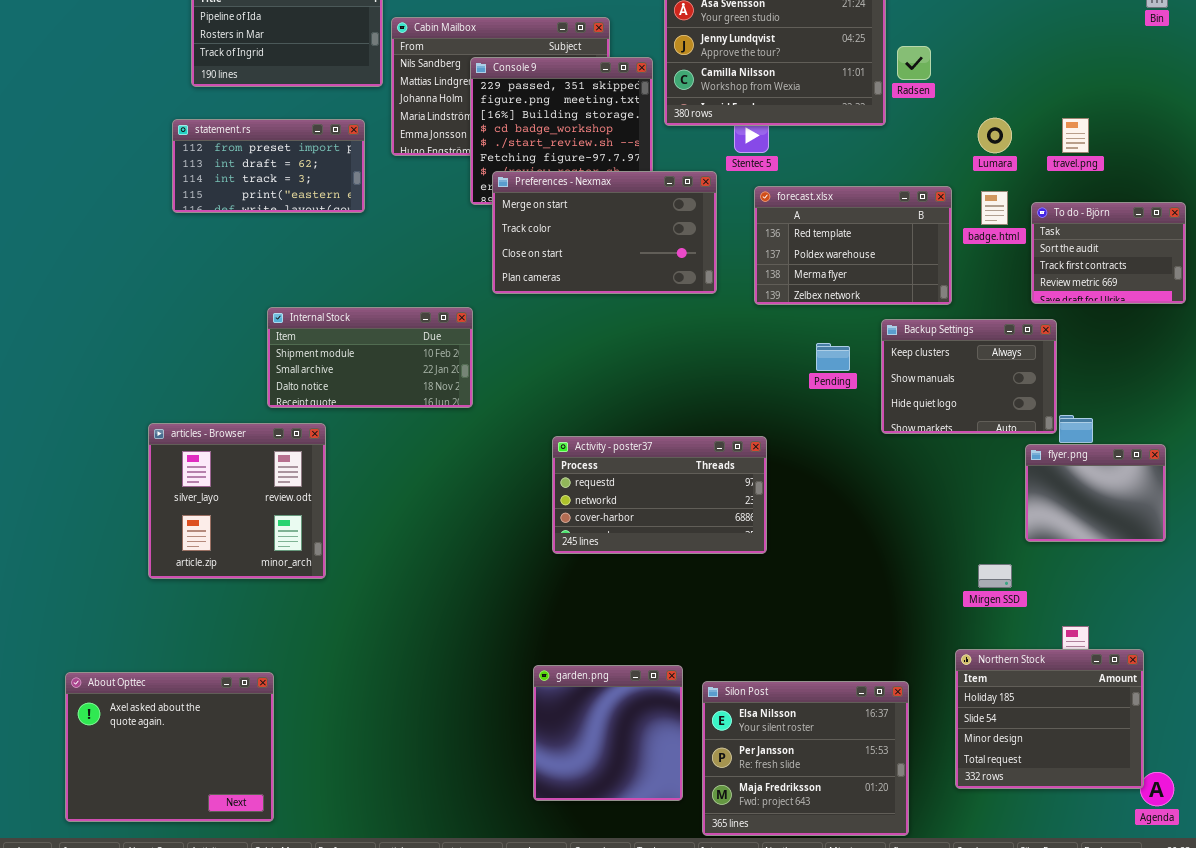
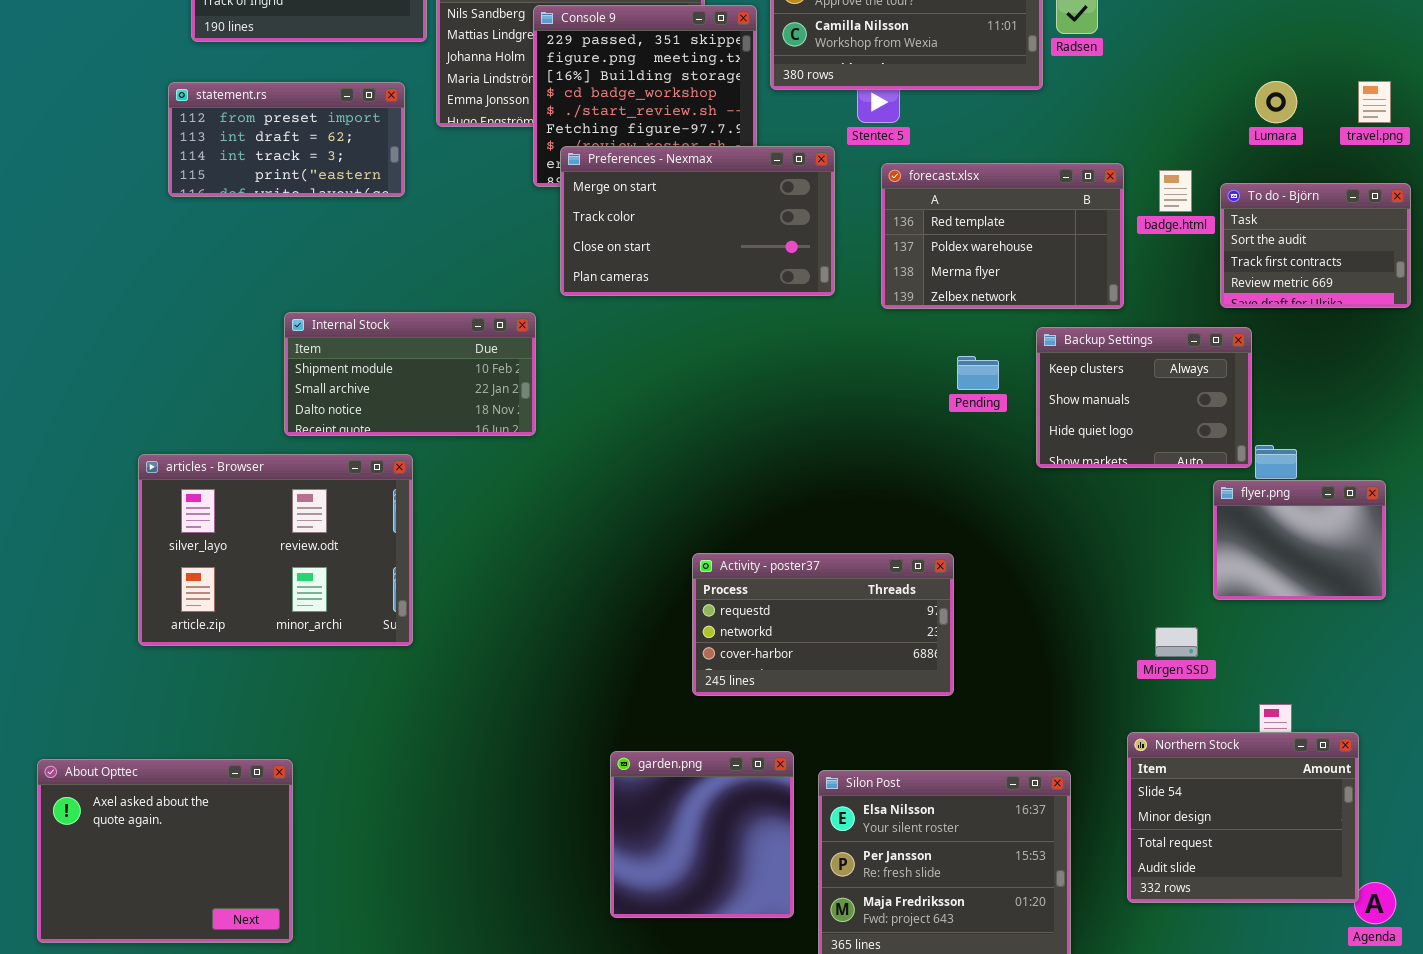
Lumara: [978,118,1012,153] -> [1255,81,1297,123], moved
travel.png: [1062,118,1089,153] -> [1358,81,1391,123], moved
articles - Browser: [148,423,326,579] -> [138,454,413,646], resized
Activity - poster37: [552,436,767,554] -> [692,553,954,696], moved
Northern Stock: [955,649,1144,789] -> [1127,732,1359,903], scrolled down 1 row

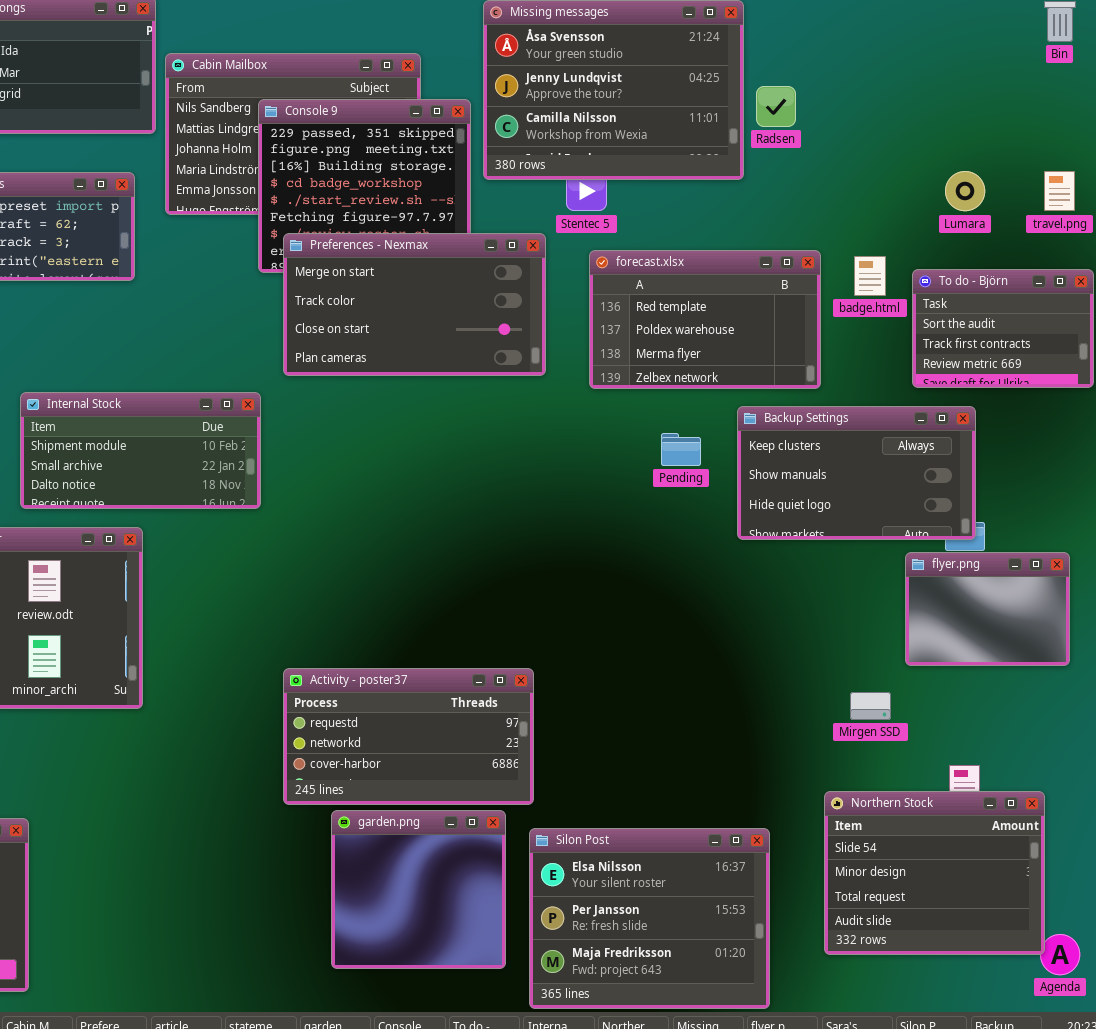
Backup Settings: [1036,327,1252,468] -> [737,406,976,540], resized
Activity - poster37: [692,553,954,696] -> [283,668,534,805], moved

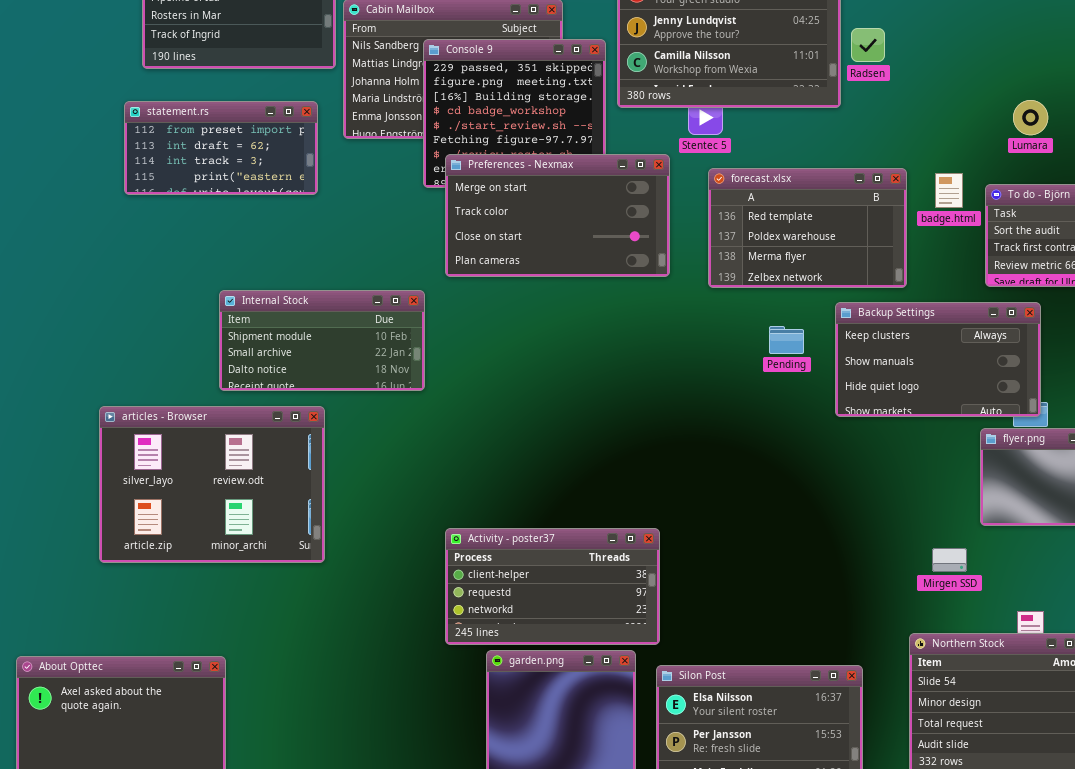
Activity - poster37: [283,668,534,805] -> [445,528,660,645], scrolled up 1 row

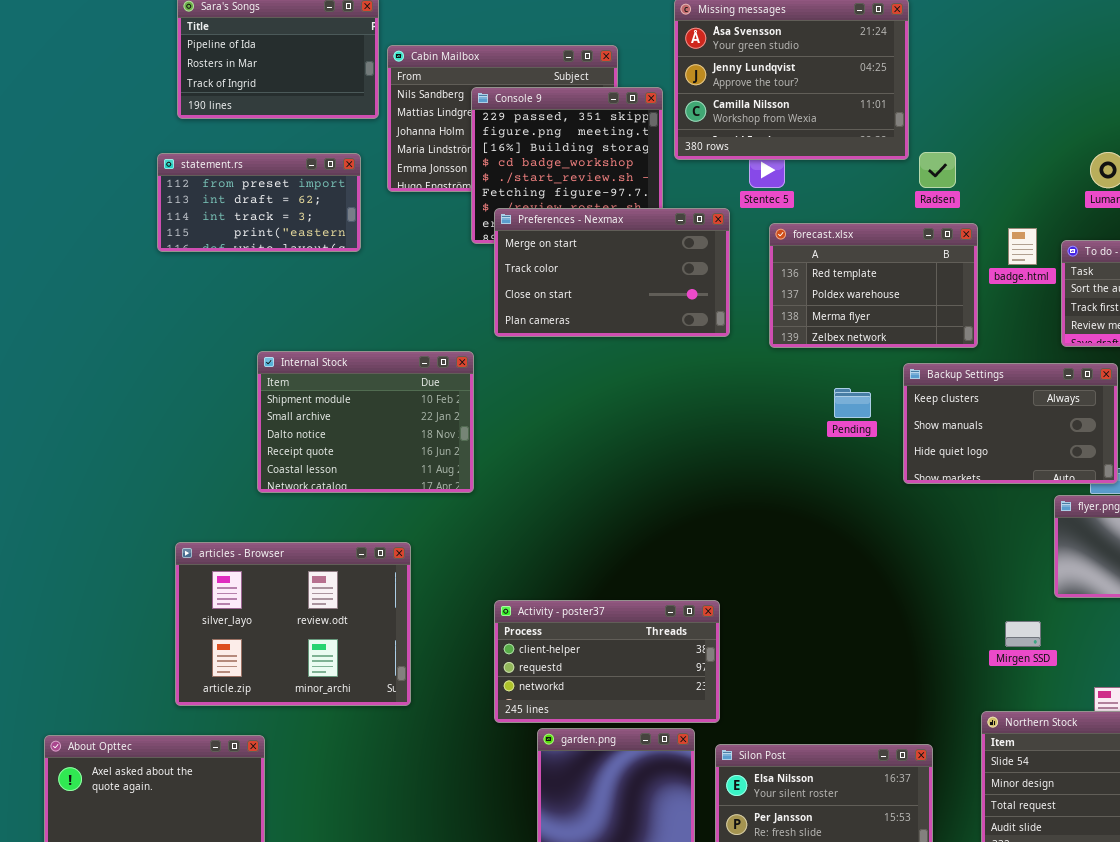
Radsen: [851,28,885,62] -> [919,152,956,188], moved
Internal Stock: [219,290,425,391] -> [257,351,474,493], resized
articles - Browser: [99,406,325,563] -> [175,542,411,706], moved

